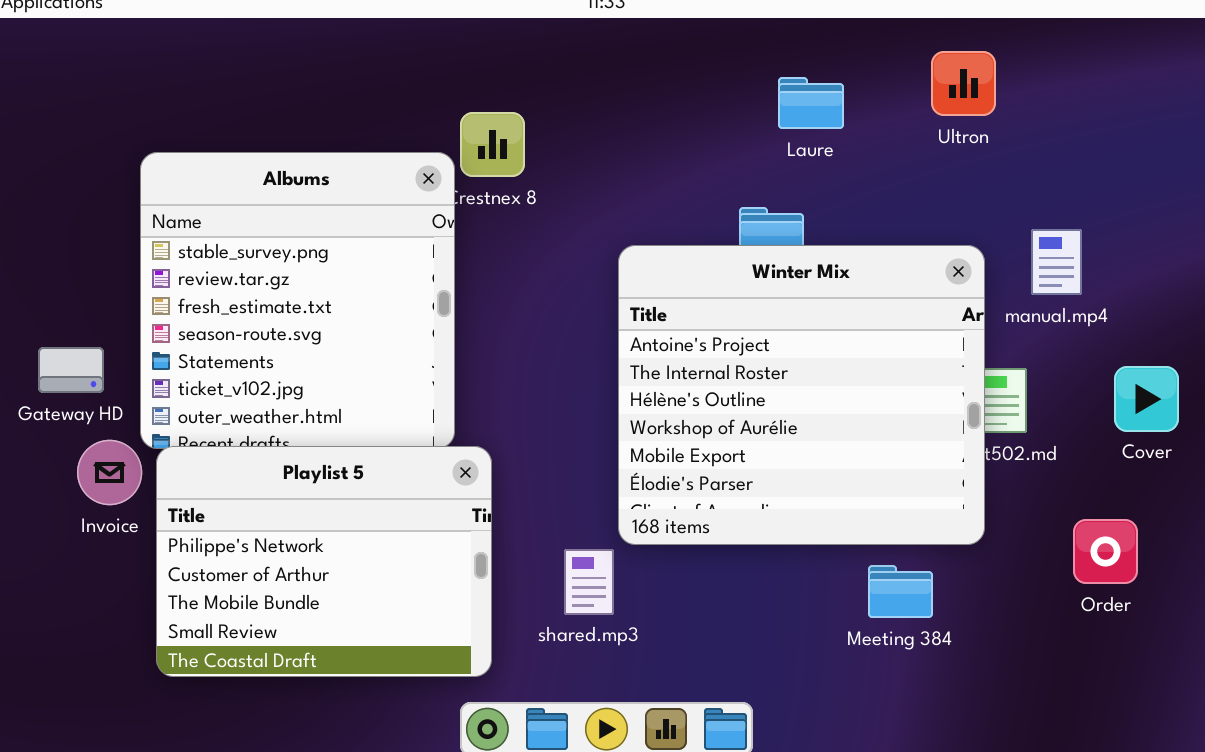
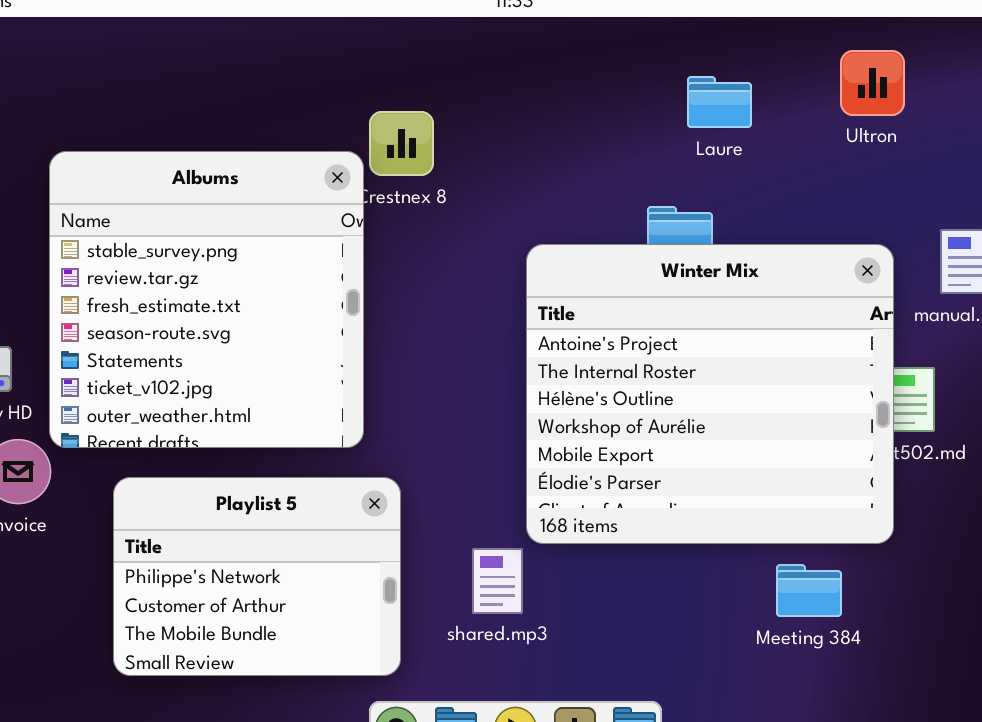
Playlist 5: [156,446,492,677] -> [113,477,401,676], resized

